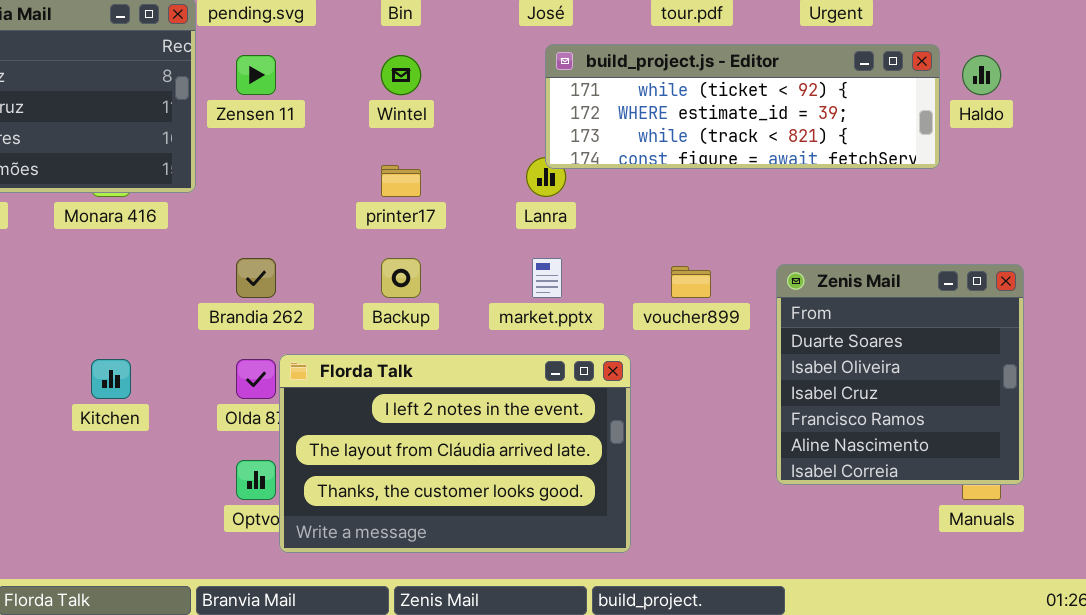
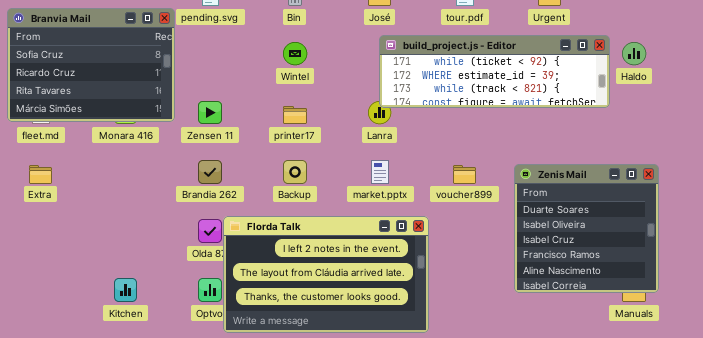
Zensen 11: [236,55,276,95] -> [198,101,222,124], moved
Kitchen: [91,359,131,399] -> [114,278,137,302], moved

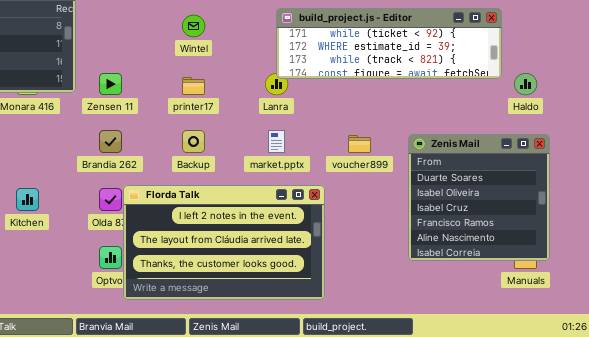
Haldo: [622,42,646,65] -> [514,73,537,95], moved
Kitchen: [114,278,137,302] -> [16,188,39,211], moved

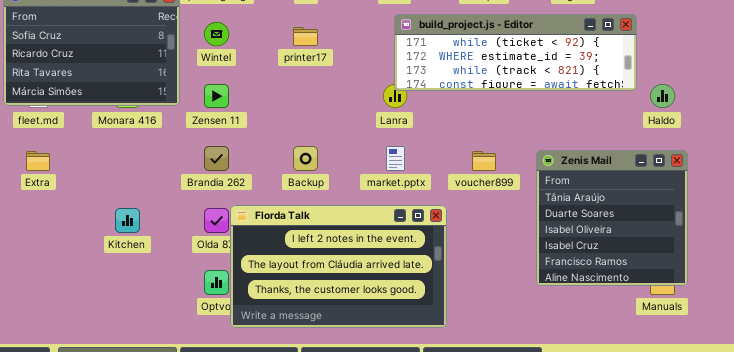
Wintel: [182,15,205,37] -> [204,22,229,46], moved
printer17: [182,77,205,95] -> [293,27,318,46], moved
Zenis Mail: [408,134,550,261] -> [536,150,688,286], scrolled up 1 row

